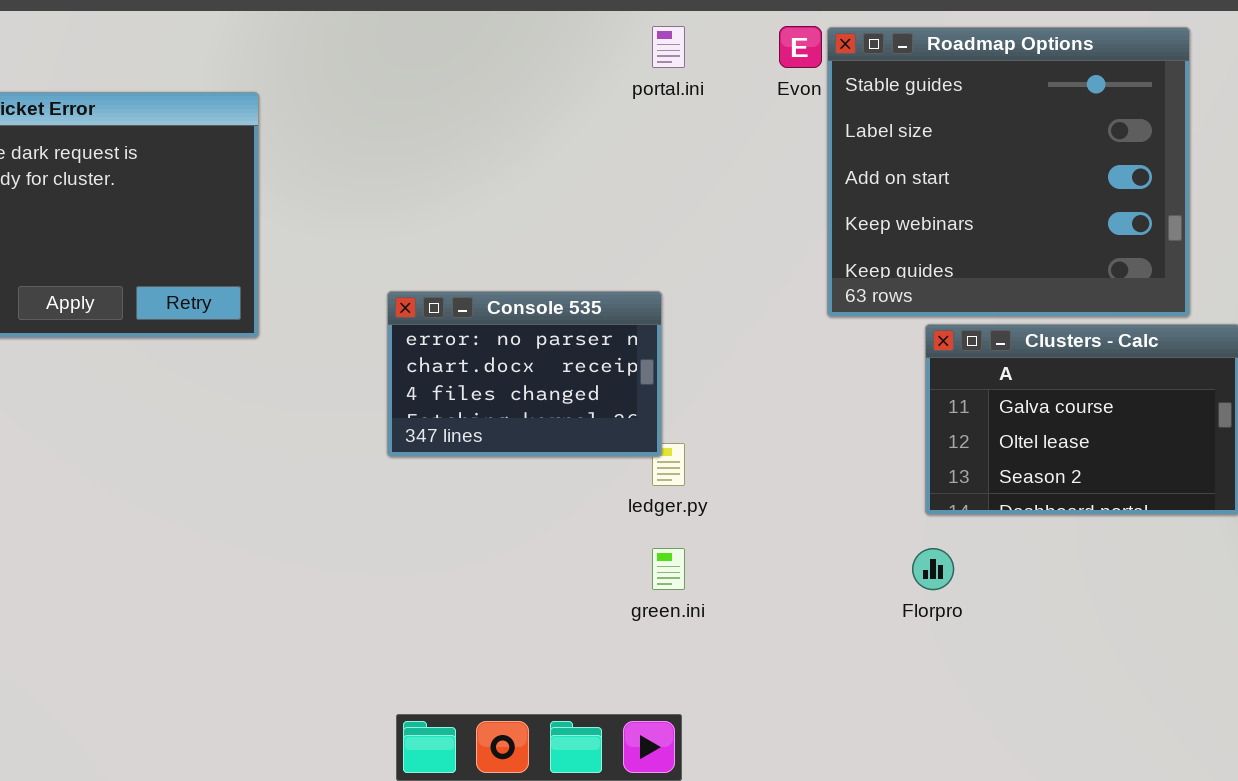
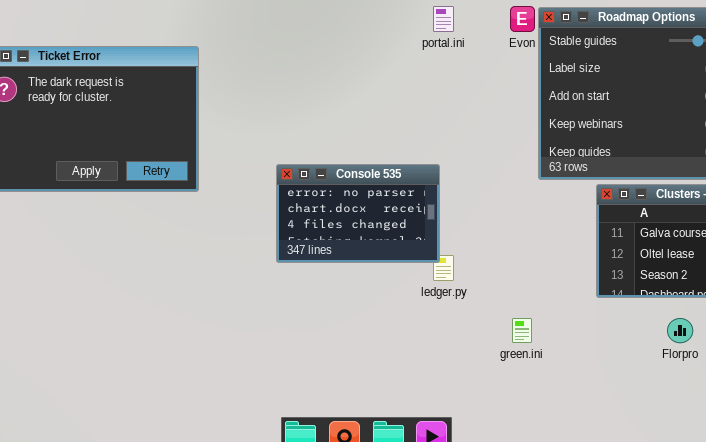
green.ini: [652,548,685,590] -> [512,318,532,343], moved
Florpro: [912,548,954,590] -> [667,318,693,343], moved

